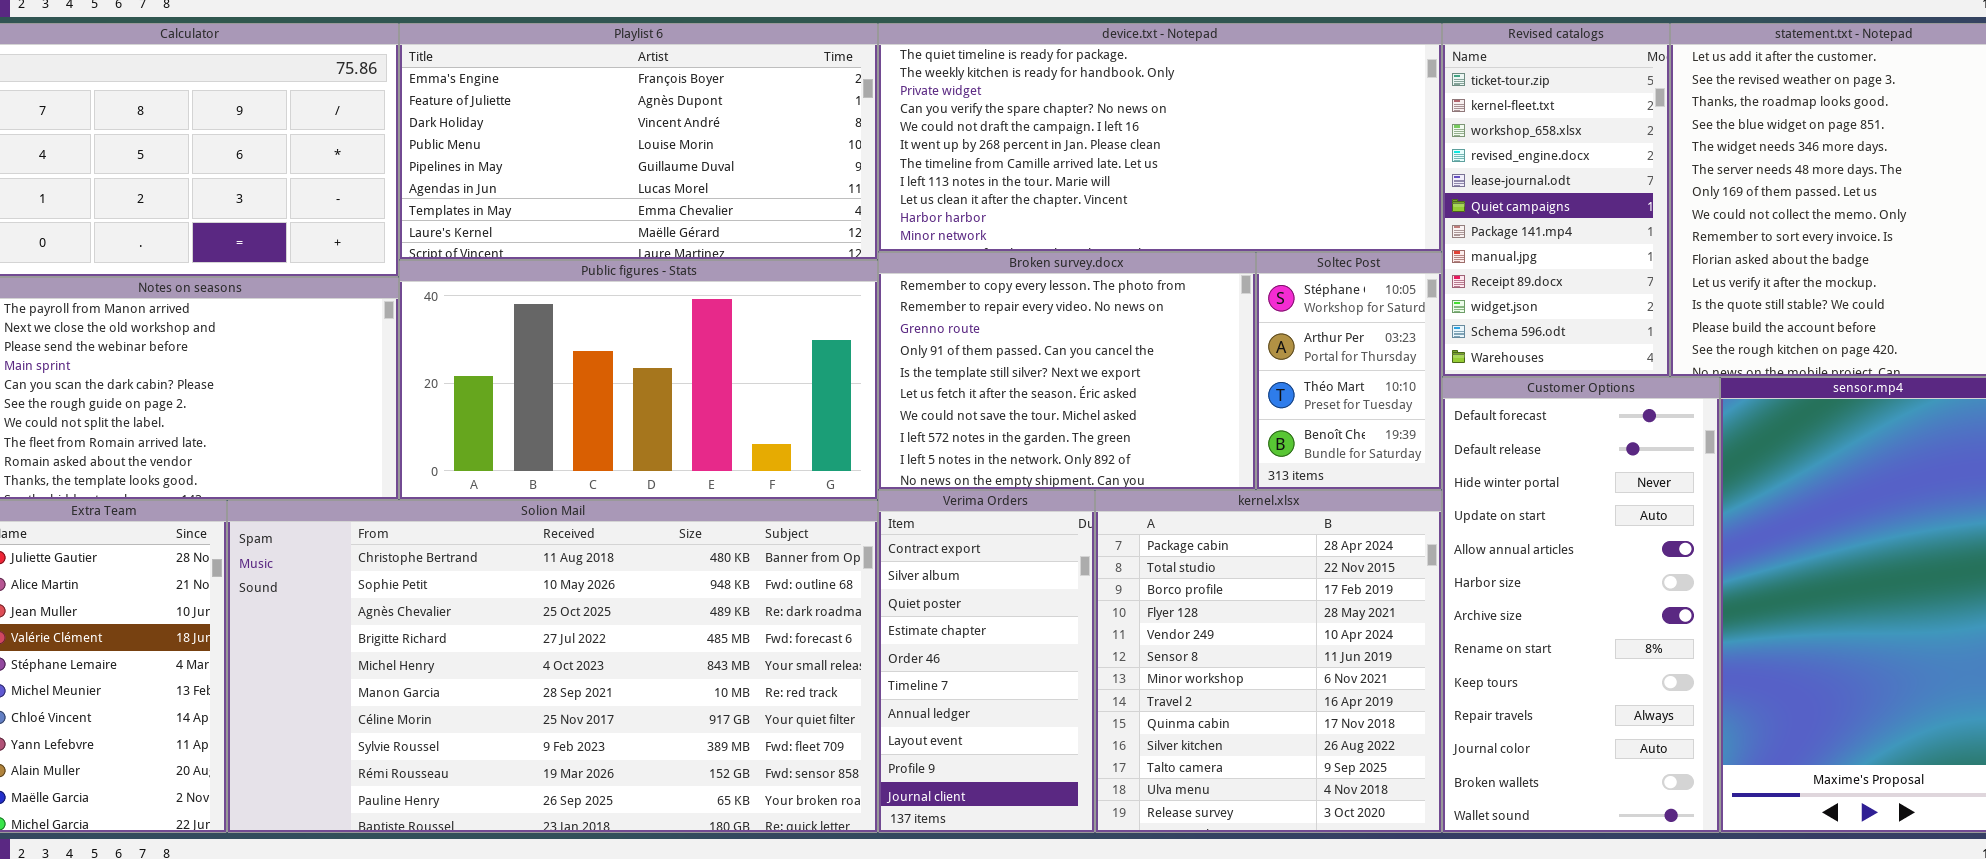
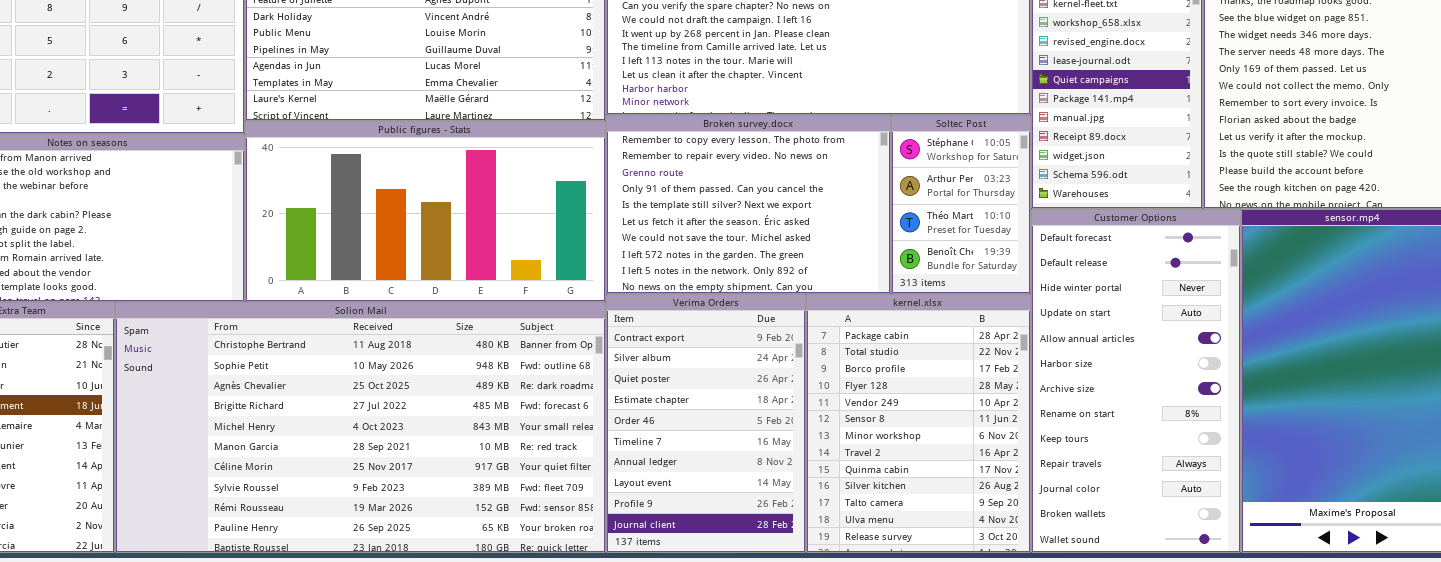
Verima Orders: [878,490,1095,833] -> [606,294,806,553], resized
kernel.xlsx: [1095,490,1442,833] -> [806,294,1031,553], resized

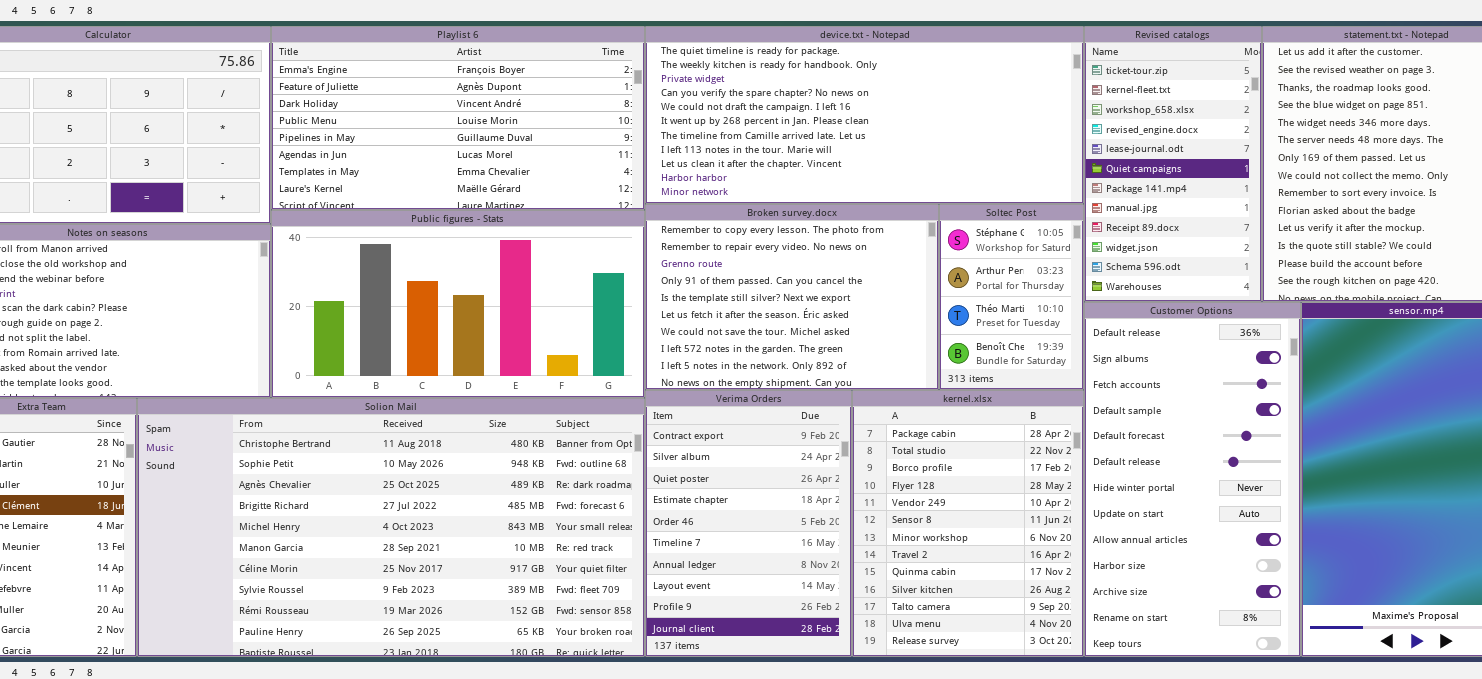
Customer Options: [1031,209,1241,553] -> [1084,302,1301,657], scrolled up 4 rows

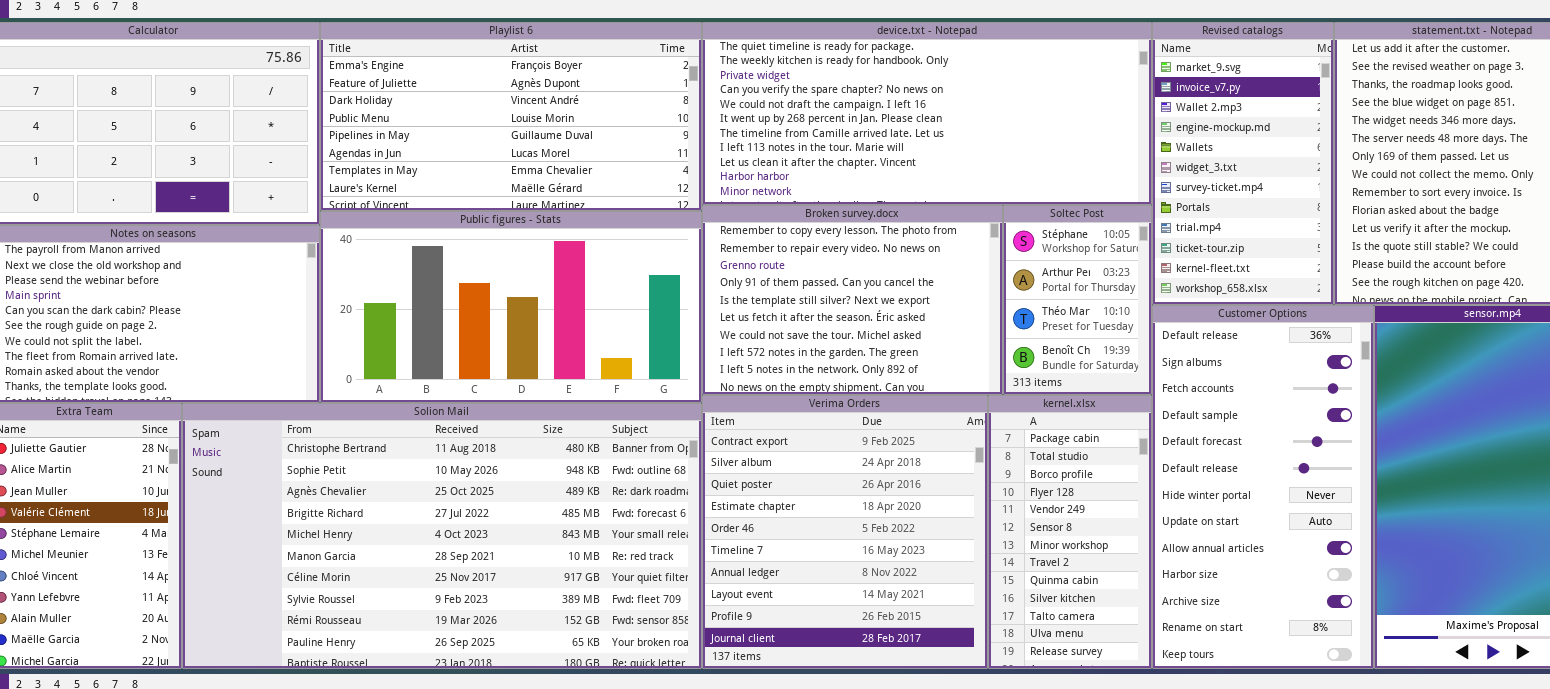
Revised catalogs: [1084,26,1262,302] -> [1152,22,1334,305], scrolled up 9 rows
Verima Orders: [645,390,852,657] -> [702,395,988,669], resized
kernel.xlsx: [852,390,1084,657] -> [988,395,1152,669], resized

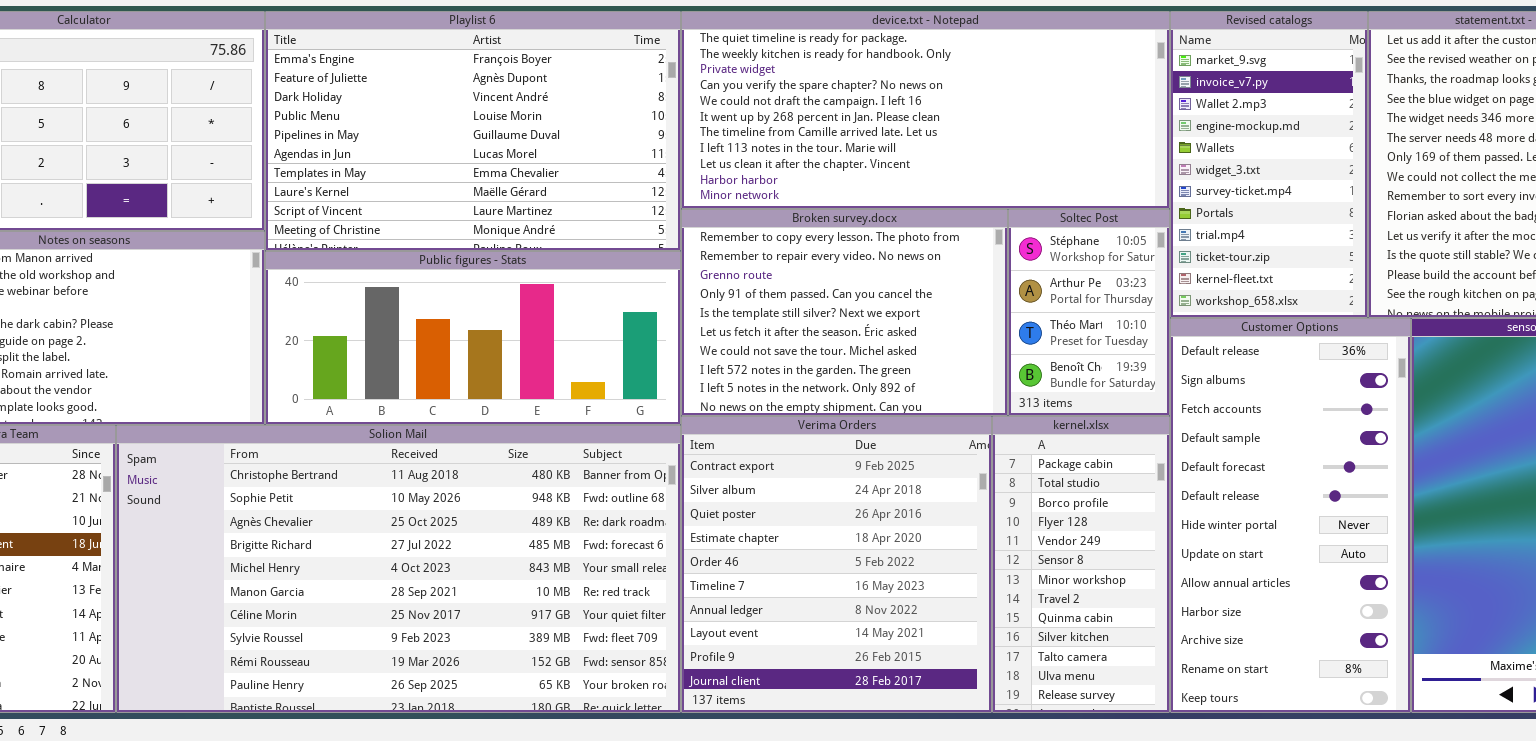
Playlist 6: [320,22,702,211] -> [265,11,681,251], resized
Public figures - Stats: [320,211,702,403] -> [265,251,681,425], resized

